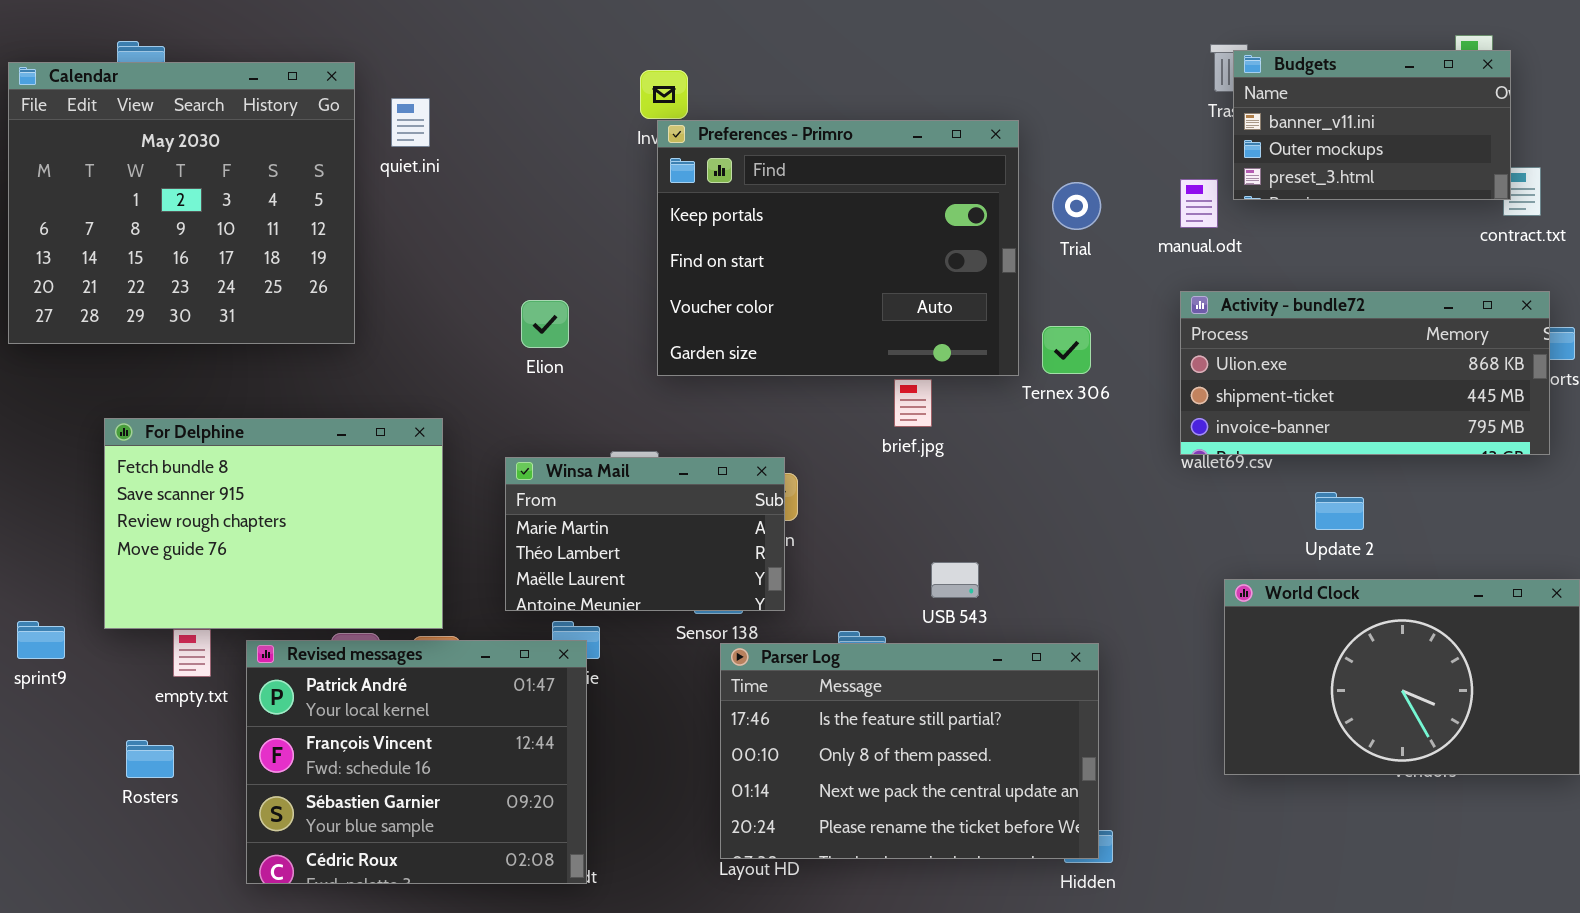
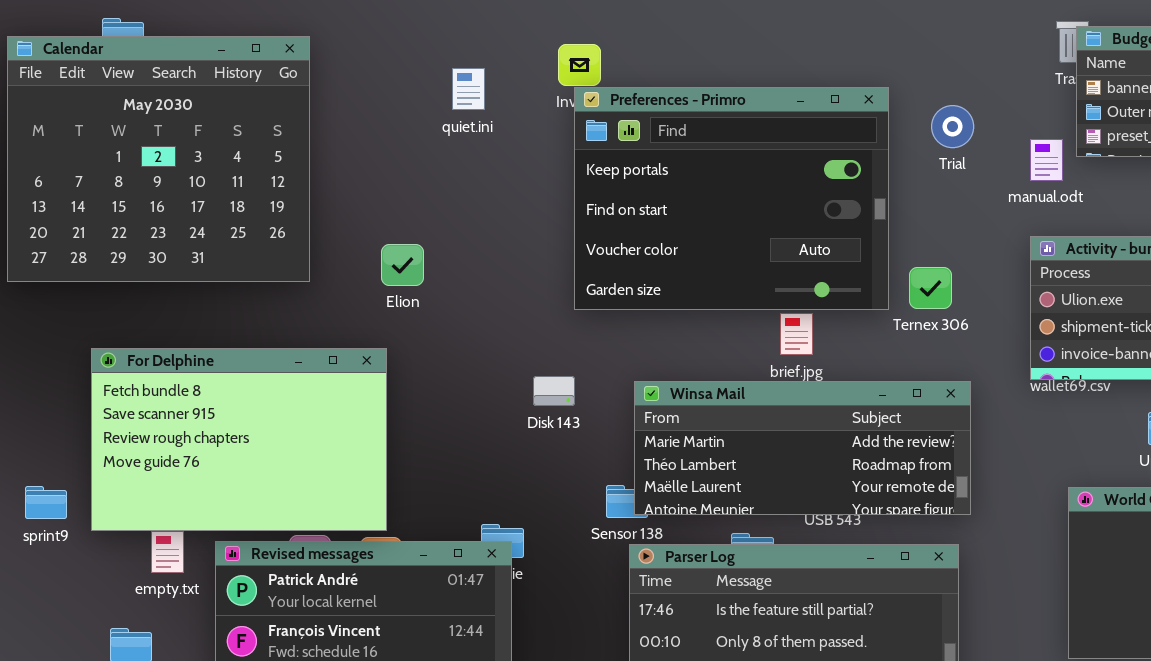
quiet.ini: [391,98,430,147] -> [452,68,485,110], moved
Trial: [1052,182,1101,230] -> [931,105,974,148], moved
Elion: [521,300,569,348] -> [381,244,424,286], moved
Winsa Mail: [505,457,785,611] -> [634,381,971,515], moved, resized
sprint9: [17,621,65,659] -> [25,486,67,519], moved

